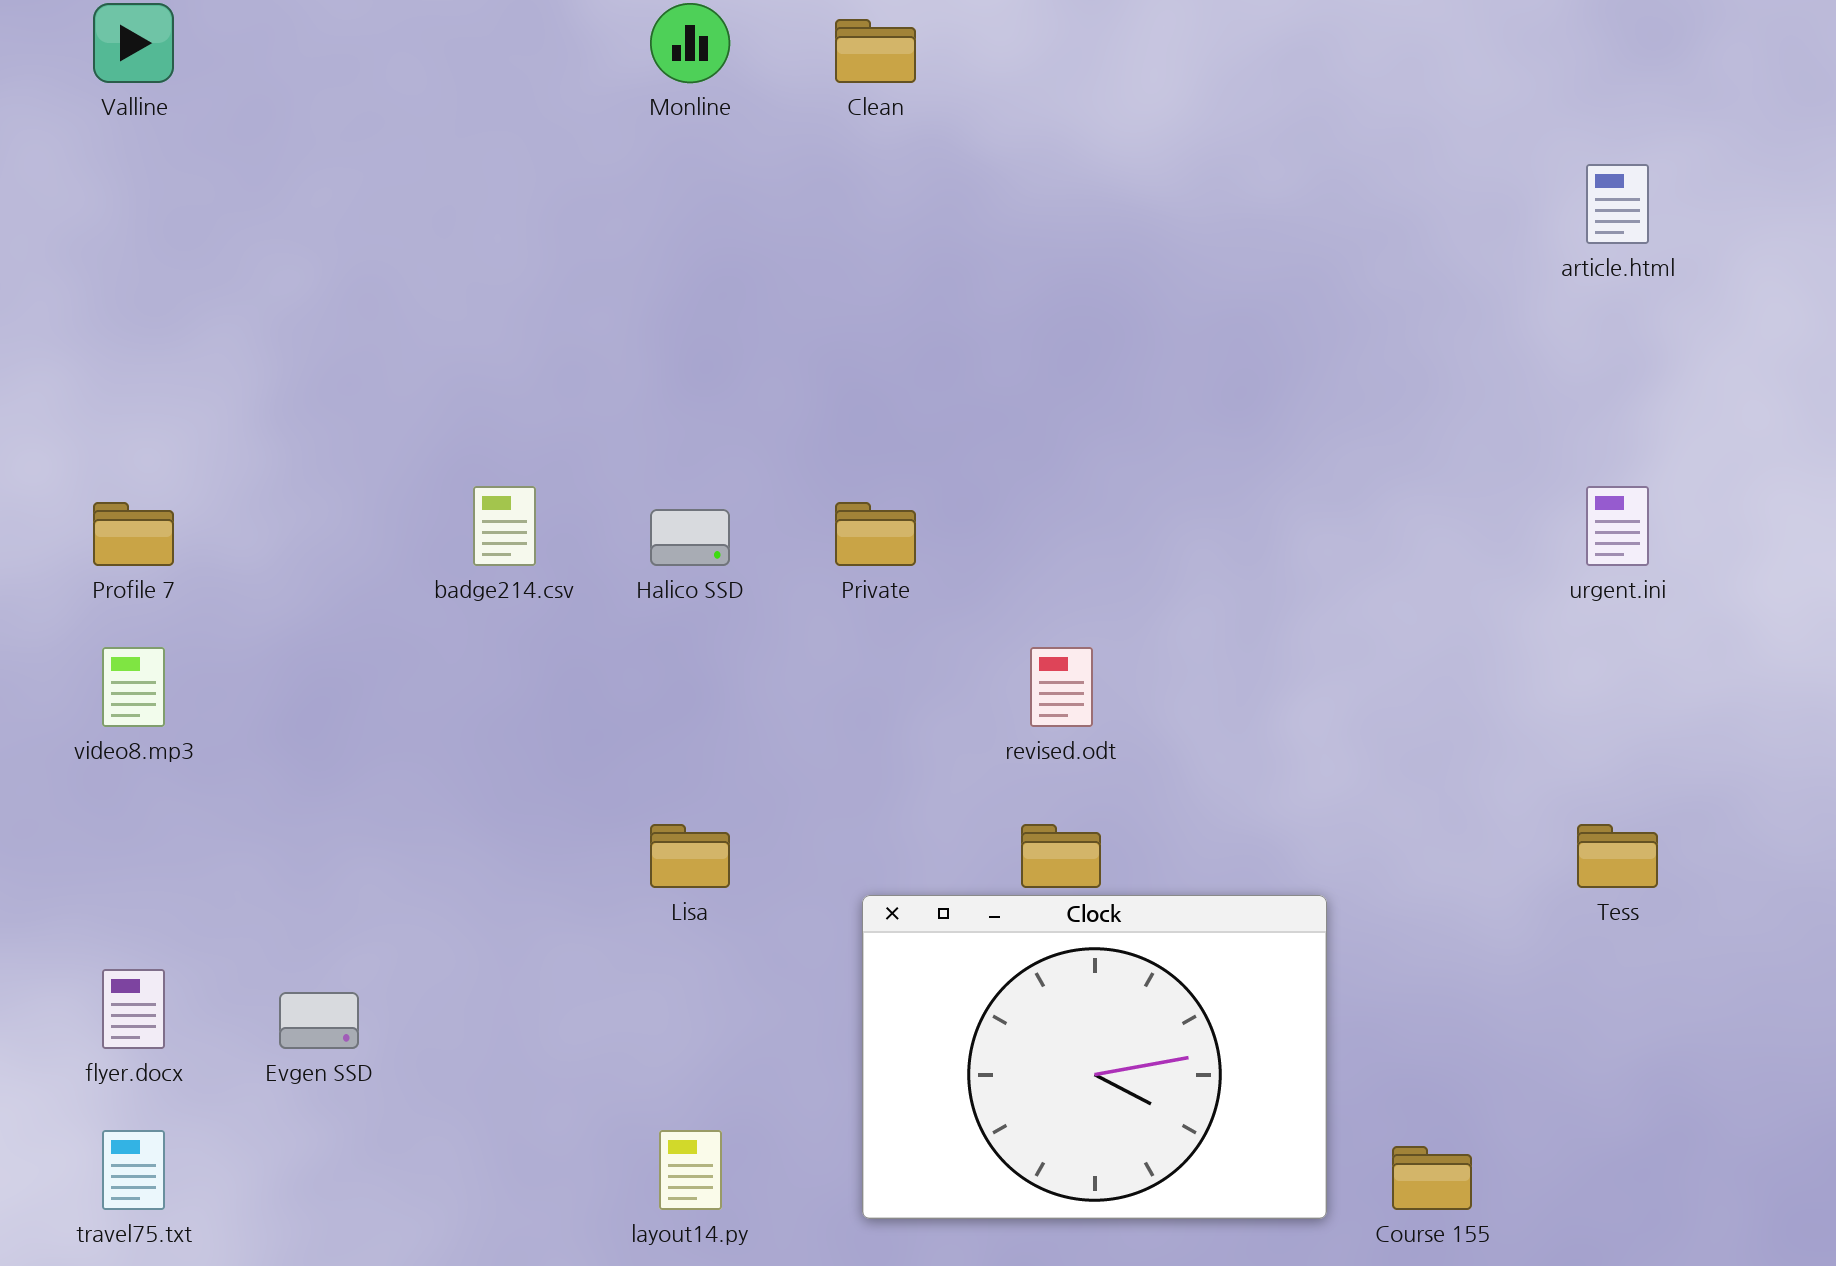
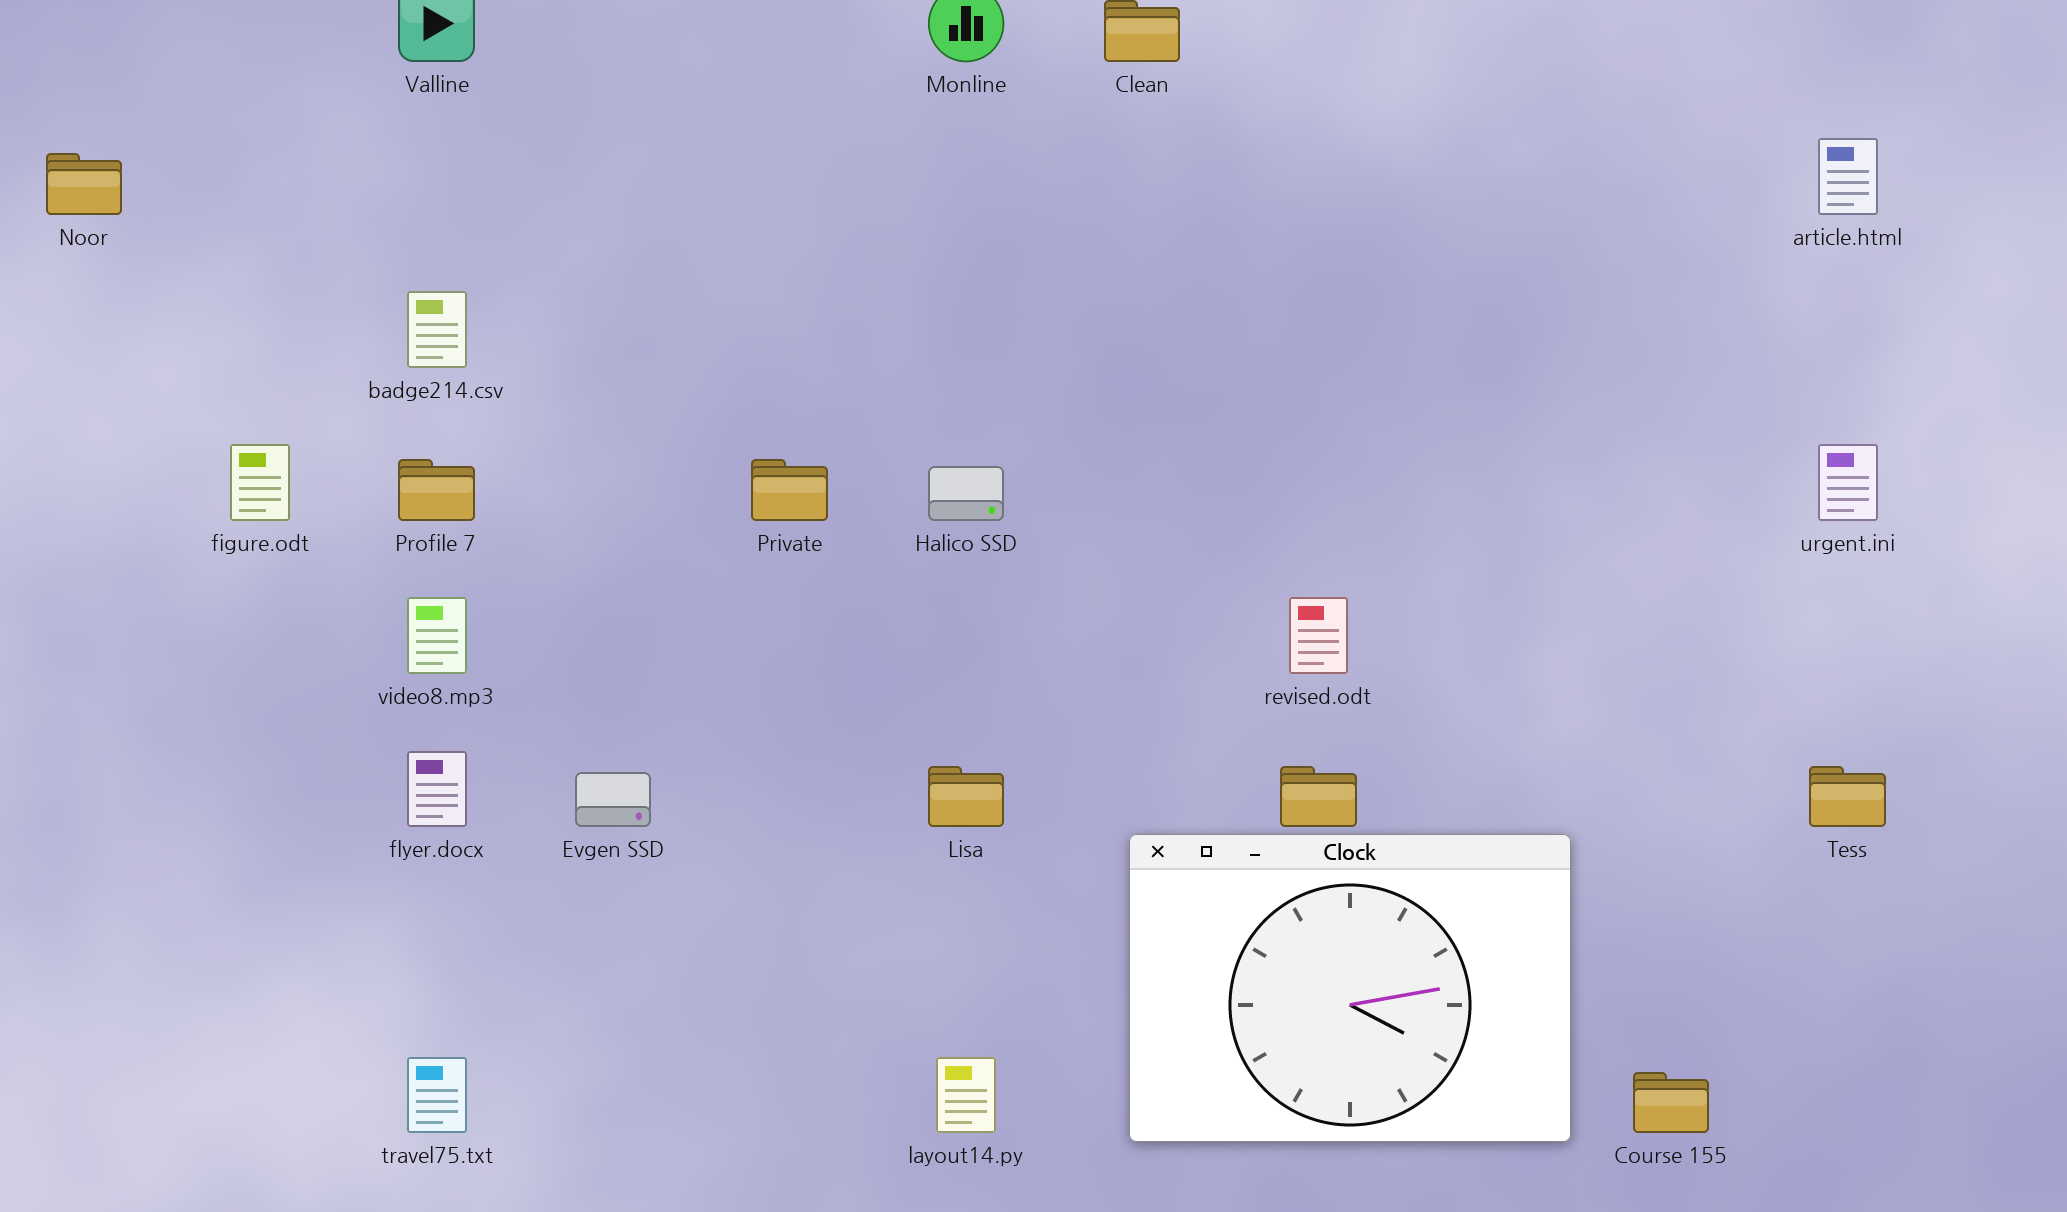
badge214.csv: [473,486,536,566] -> [407,291,467,368], moved
Private: [835,502,916,566] -> [751,459,828,521], moved
flyer.docx: [102,969,165,1049] -> [407,751,467,827], moved
Evgen SSD: [279,992,359,1049] -> [575,772,651,827], moved

